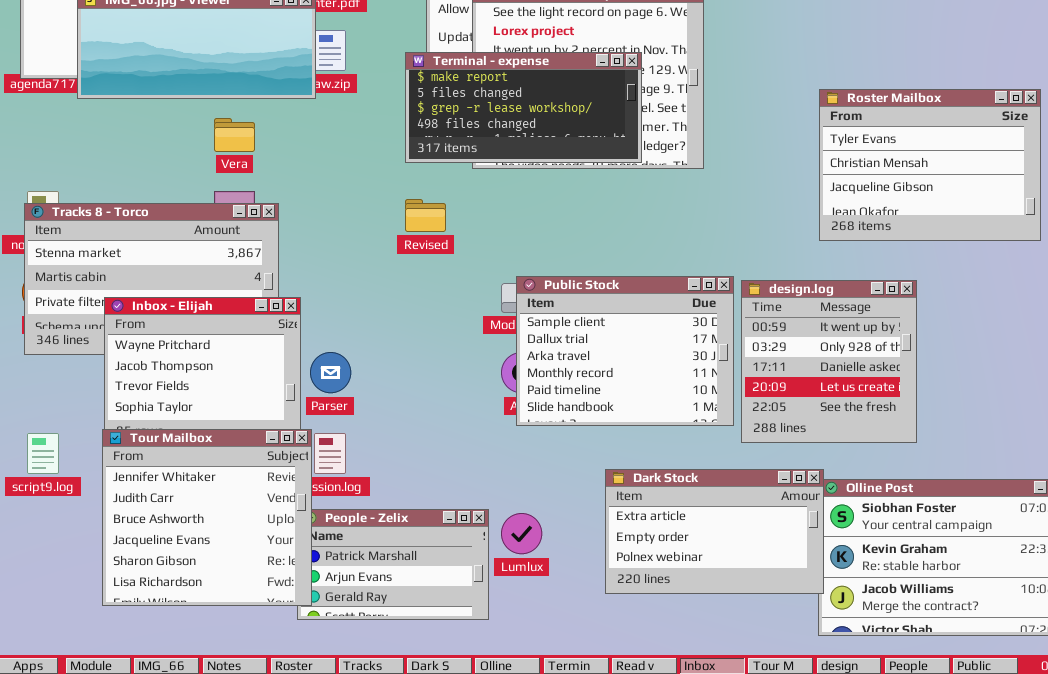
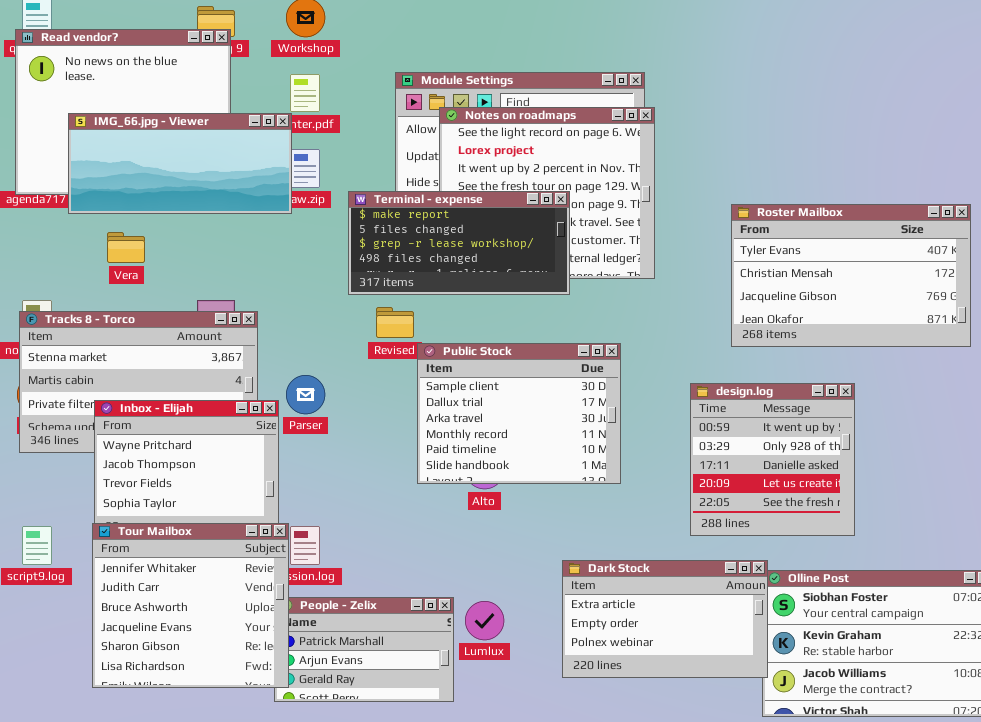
Terminal - expense: [405,52,642,163] -> [348,191,570,295], moved
Roster Mailbox: [819,89,1041,241] -> [731,204,971,347], resized
Vera: [214,118,255,152] -> [107,232,145,263], moved
Public Stock: [516,276,734,426] -> [417,343,621,484], moved
Parser: [310,352,351,393] -> [286,375,325,414], moved

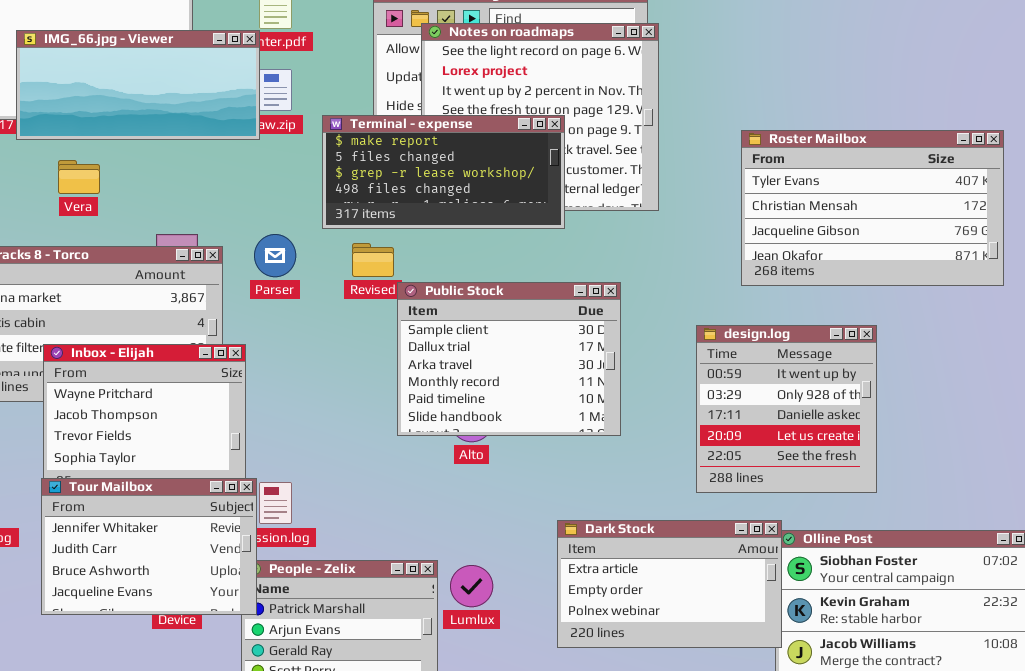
Parser: [286,375,325,414] -> [254,234,296,277], moved
Tour Mailbox: [92,523,289,688] -> [41,478,257,615], resized

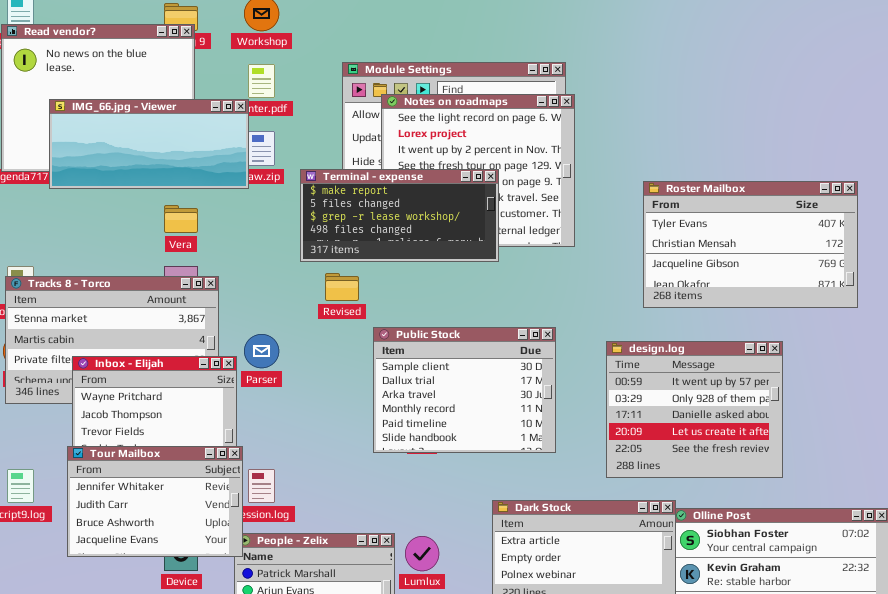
Vera: [58,160,100,194] -> [164,205,198,233], moved
Parser: [254,234,296,277] -> [244,334,279,368], moved
Public Stock: [397,282,621,436] -> [373,327,556,453], moved
design.log: [696,325,877,493] -> [606,341,783,478], resized
Tour Mailbox: [41,478,257,615] -> [67,446,243,557], moved

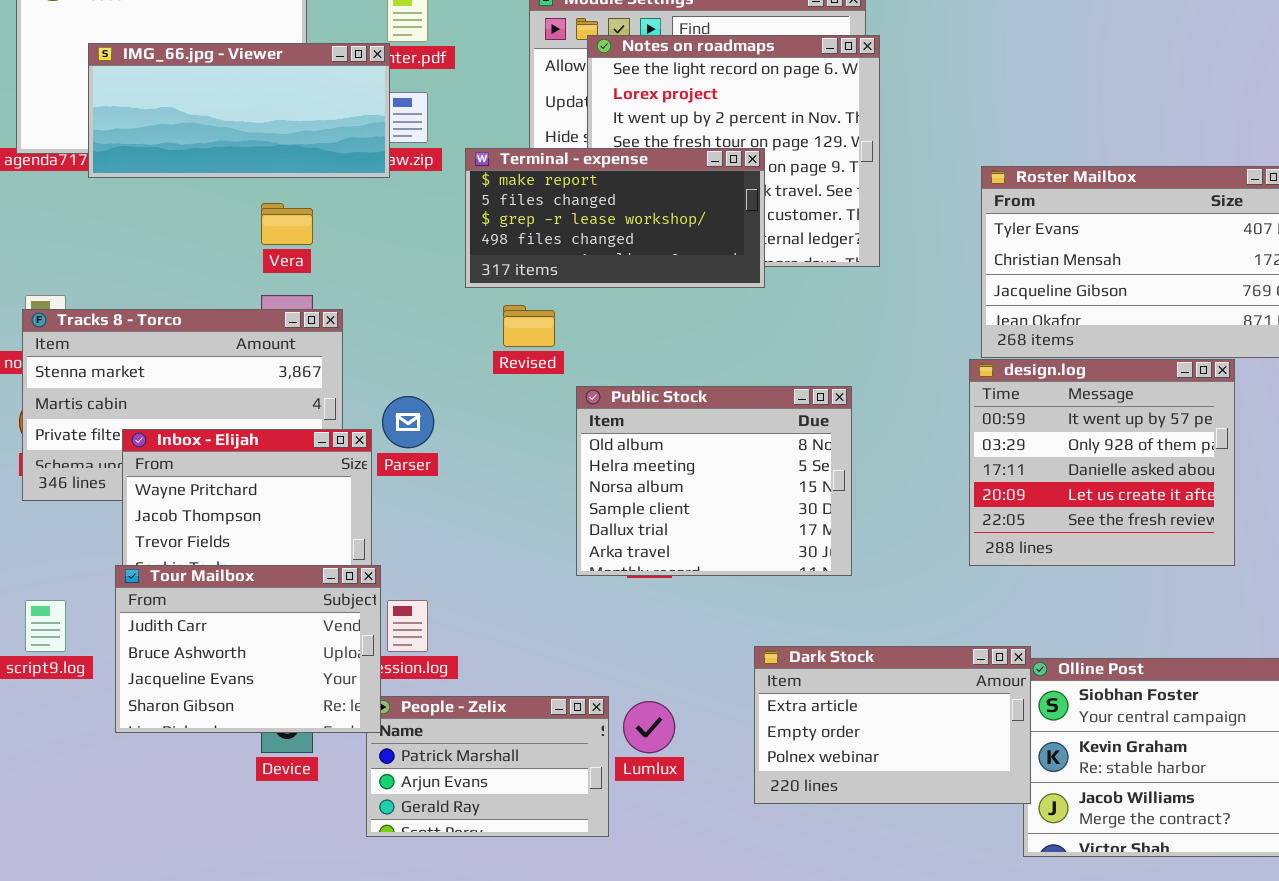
Public Stock: [373,327,556,453] -> [576,386,852,576], scrolled up 3 rows
design.log: [606,341,783,478] -> [969,359,1235,566], moved
Tour Mailbox: [67,446,243,557] -> [115,565,381,733], scrolled down 1 row

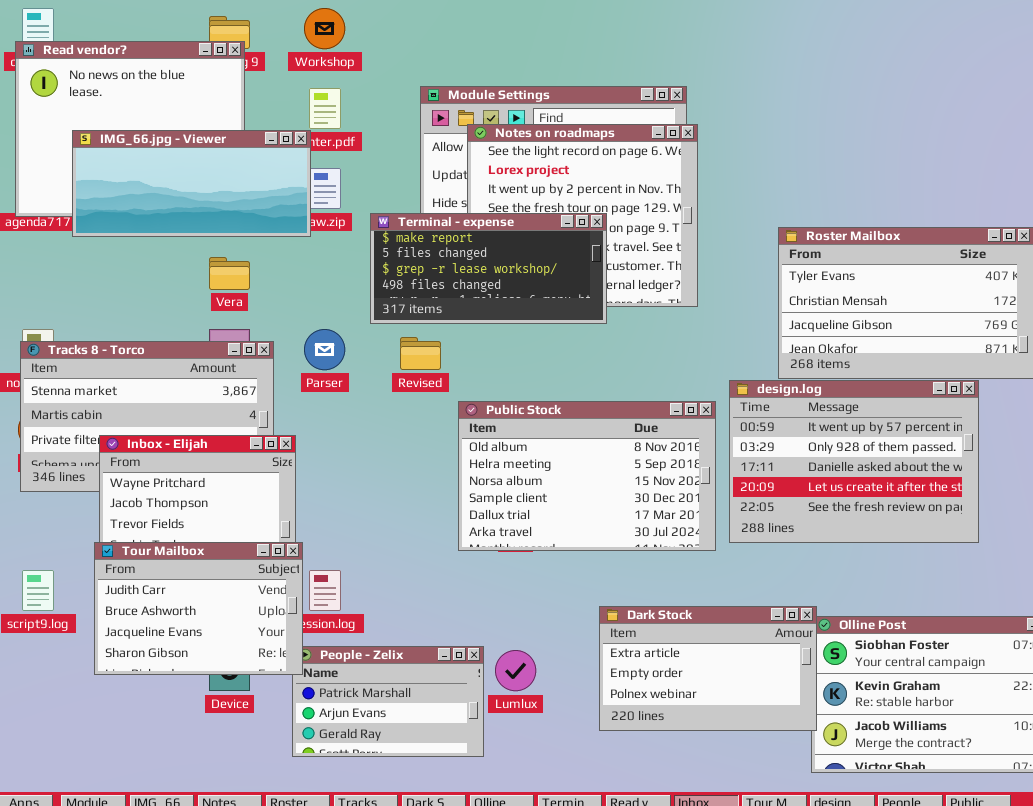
design.log: [969,359,1235,566] -> [729,380,979,543], resized
Public Stock: [576,386,852,576] -> [458,401,716,551], resized
Parser: [382,396,434,448] -> [304,329,345,370], moved

